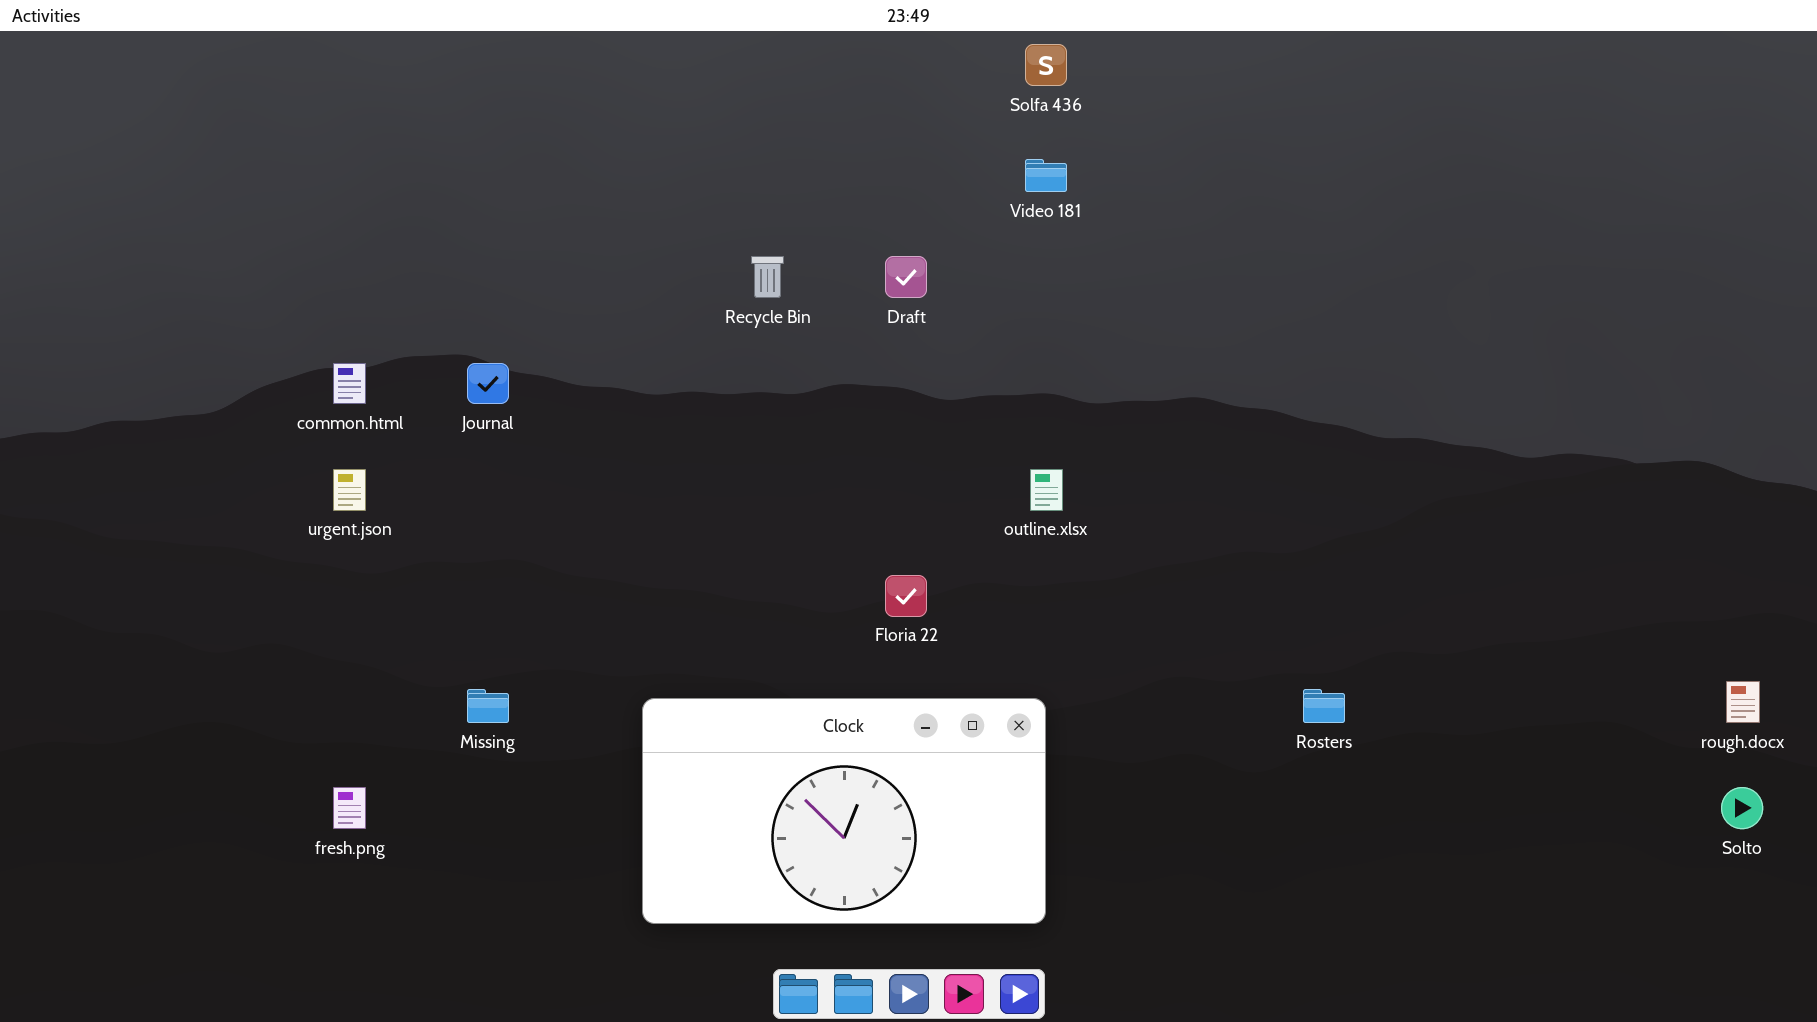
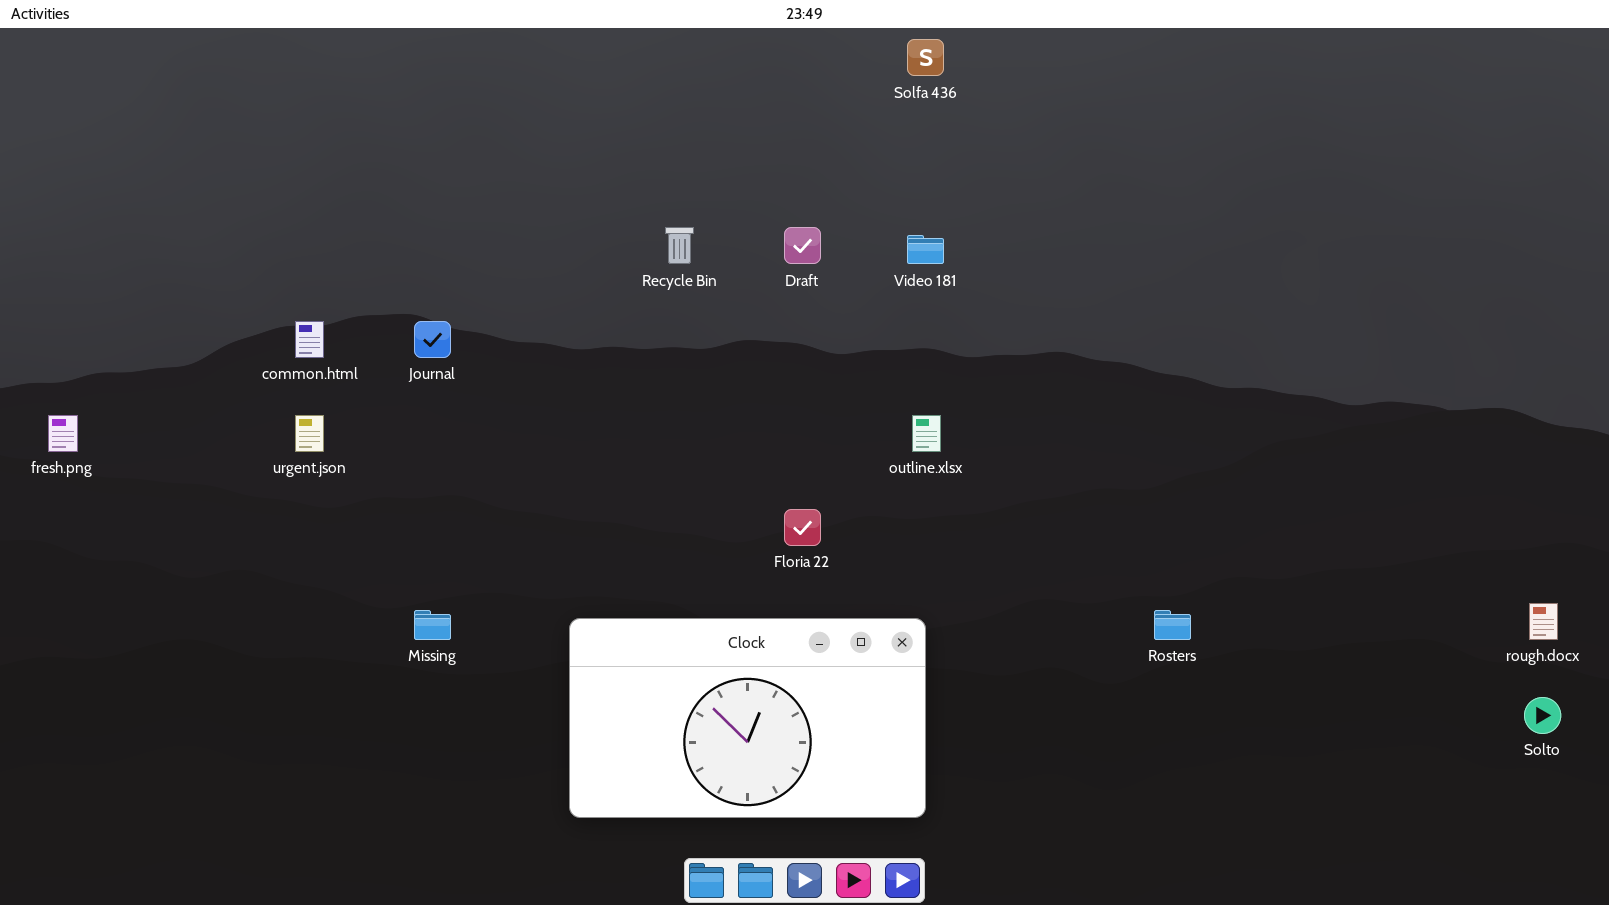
Video 181: [1025,159,1067,192] -> [907,235,944,264], moved
fresh.png: [333,787,366,829] -> [48,415,78,452], moved

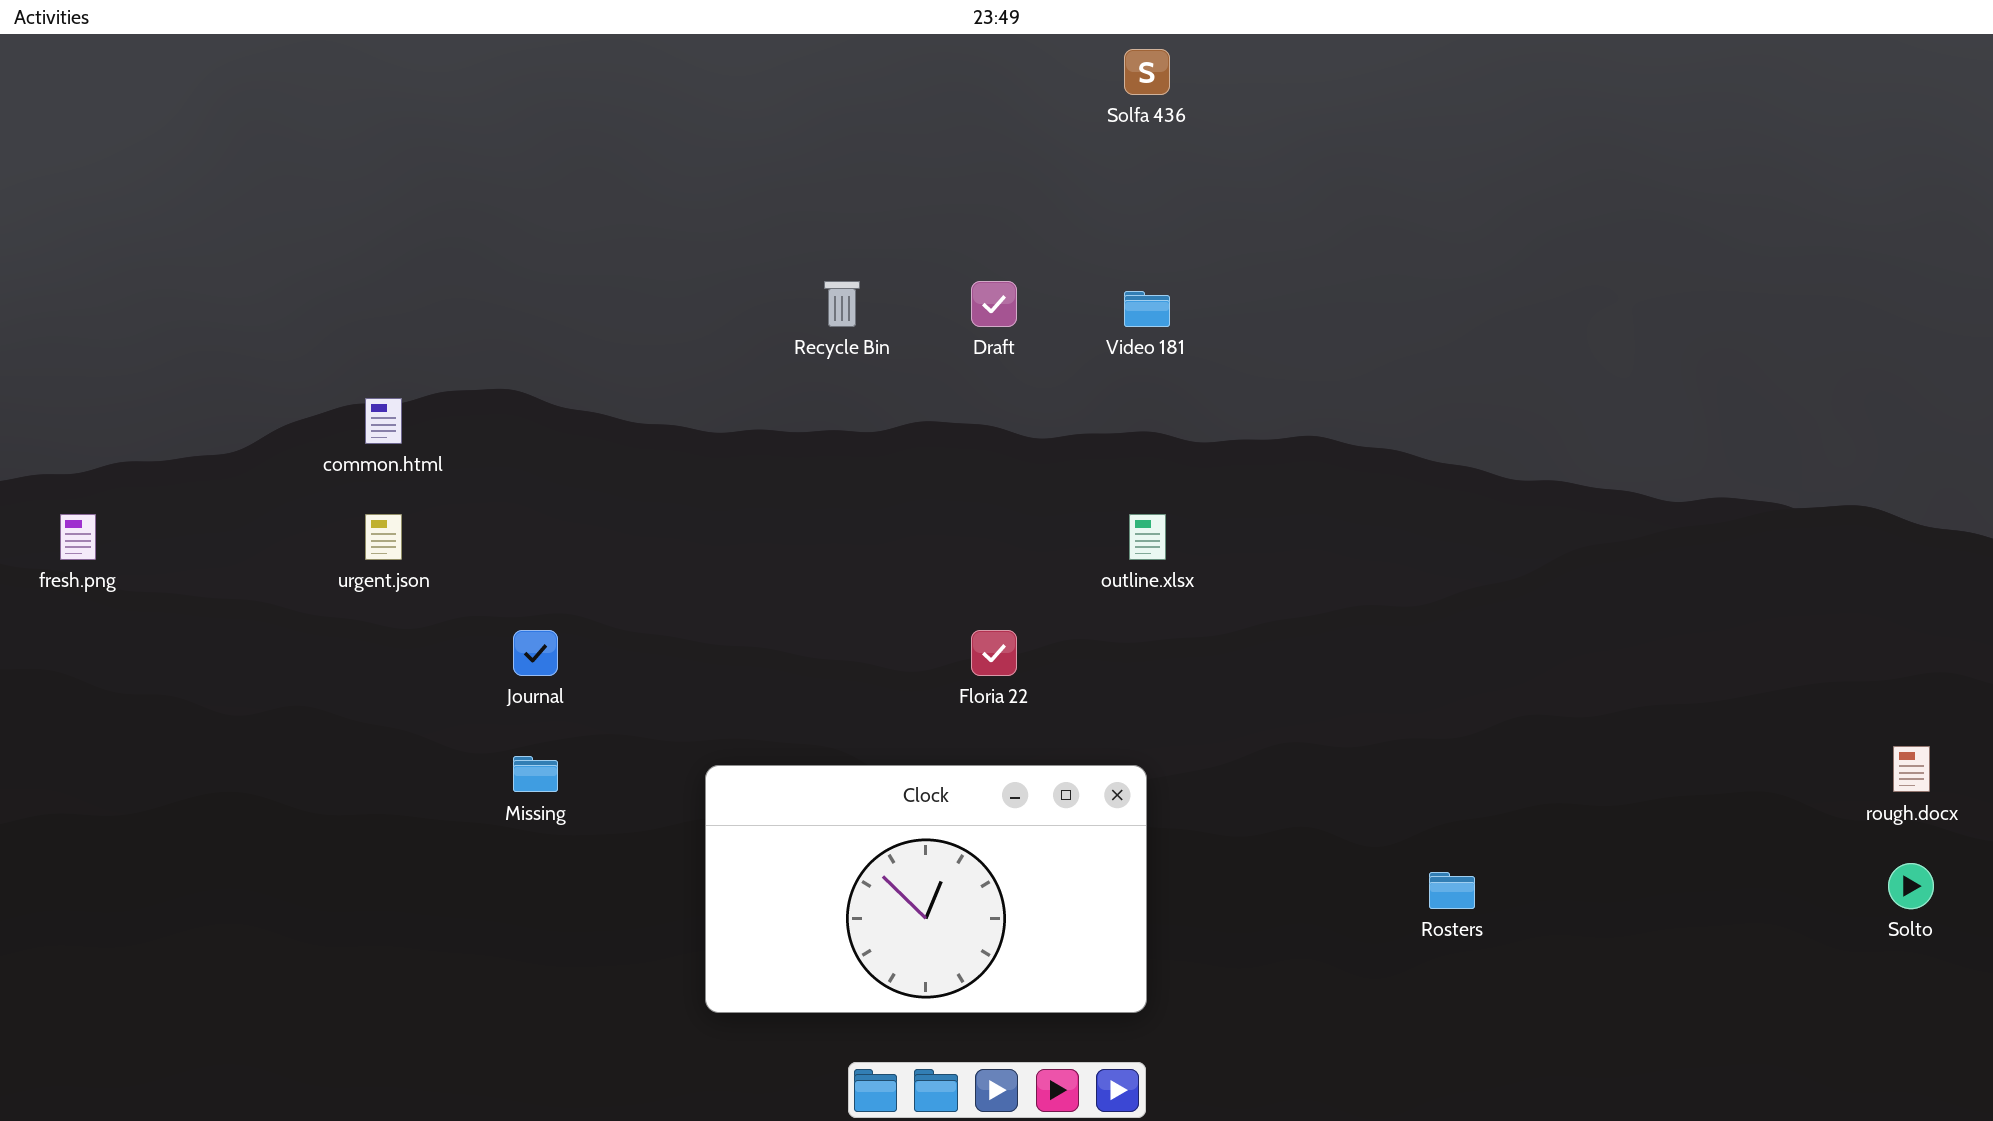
Journal: [414,321,451,358] -> [513,630,558,676], moved
Rosters: [1154,610,1191,640] -> [1429,872,1475,909], moved

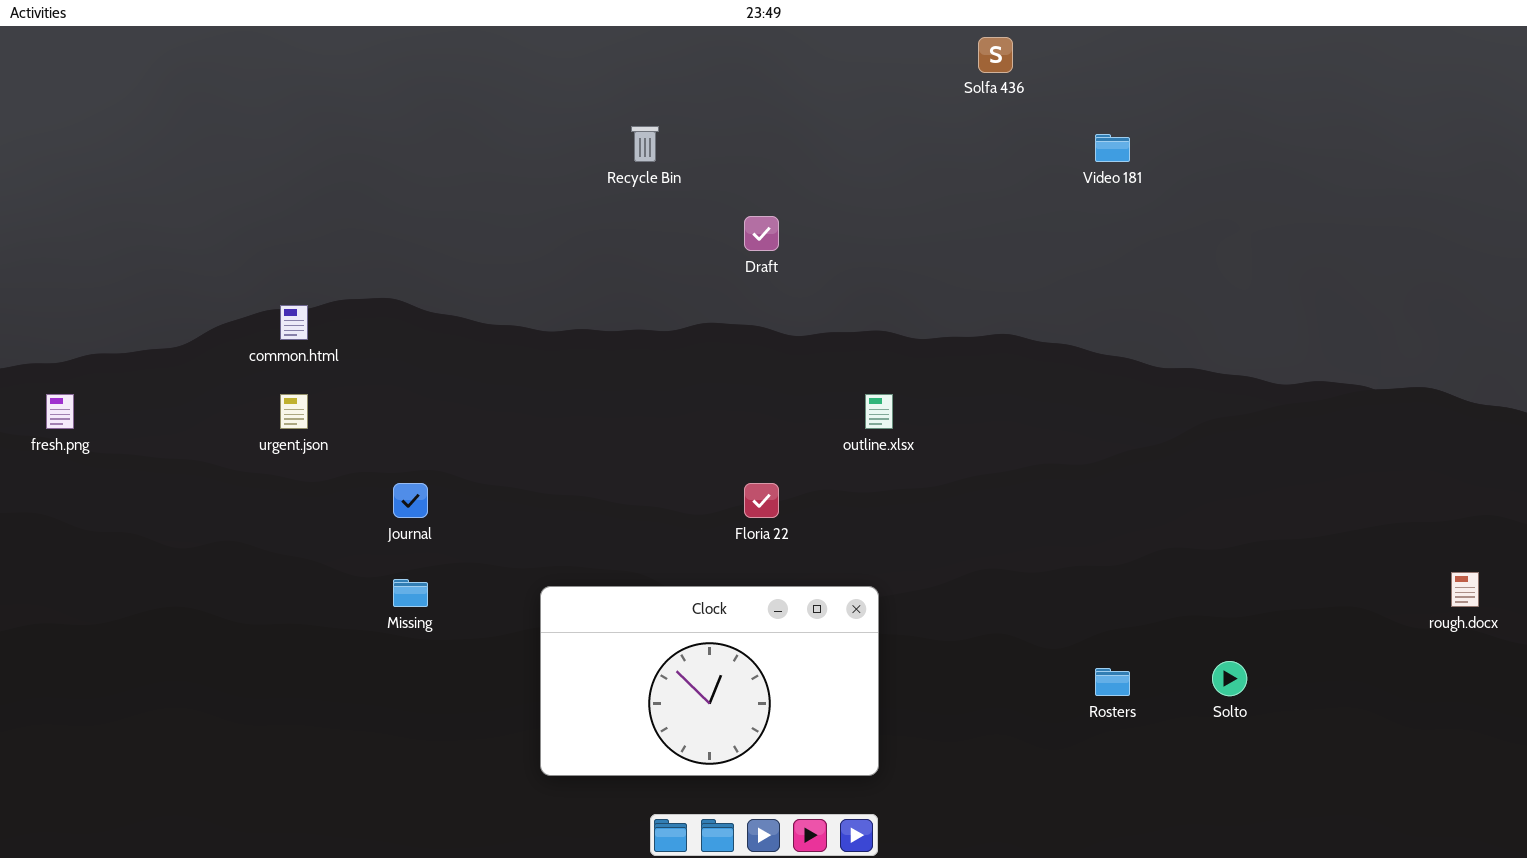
Solfa 436: [1124,49,1170,95] -> [978,37,1013,73], moved
Recycle Bin: [824,281,860,327] -> [631,126,659,162], moved
Video 181: [1124,291,1170,327] -> [1095,134,1130,162], moved
Solto: [1888,863,1934,909] -> [1212,661,1247,696], moved

